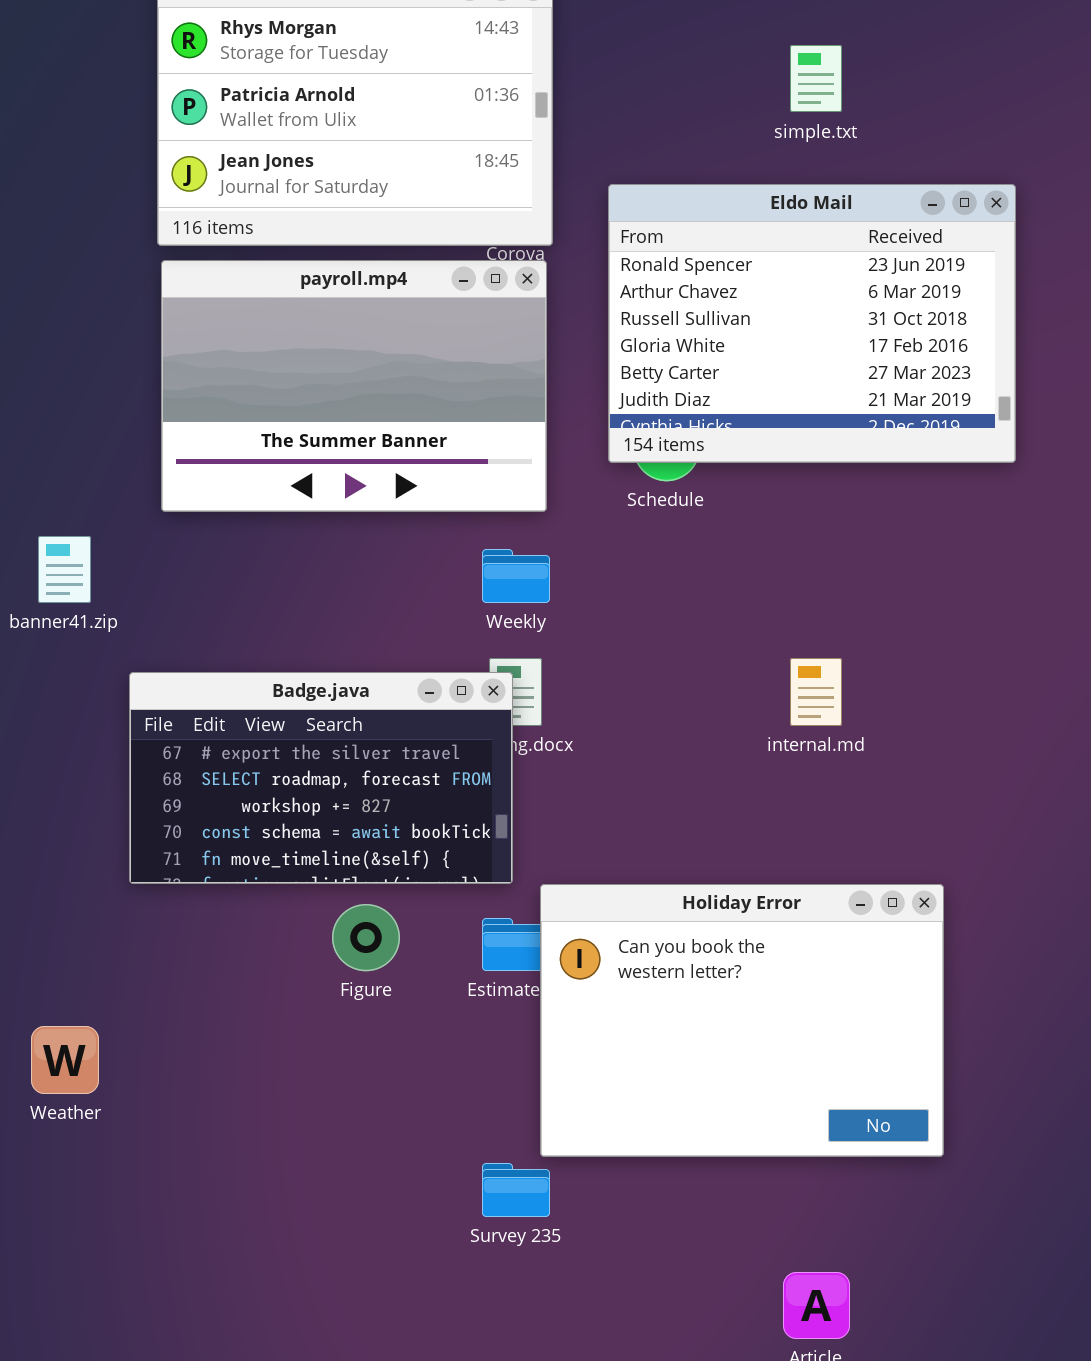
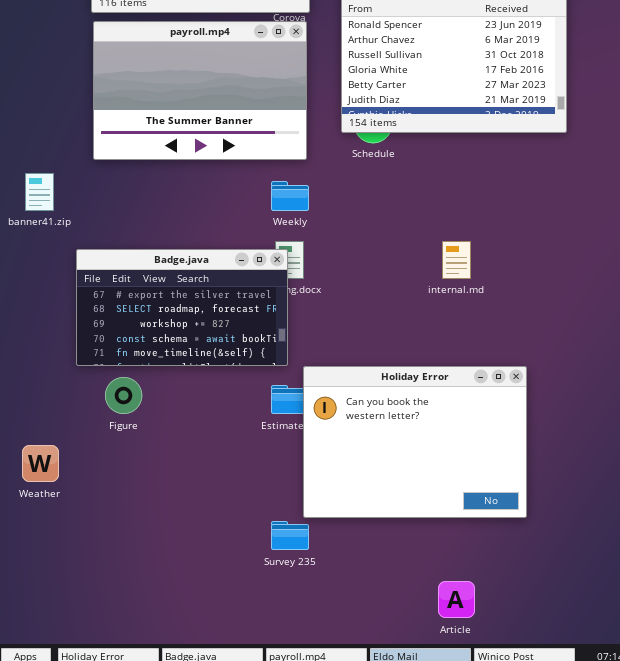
Figure: [332,904,400,971] -> [105,377,142,414], moved

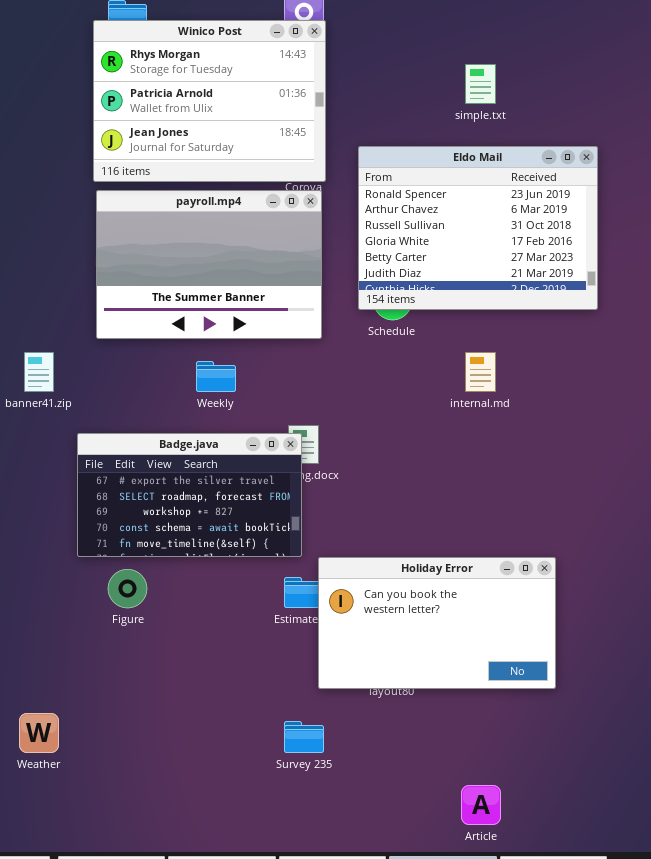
Weekly: [271,181,309,211] -> [196,361,236,392], moved
internal.md: [442,241,471,279] -> [465,352,496,392], moved
Holiday Error: [303,366,527,518] -> [318,557,556,689], resized
Weather: [22,445,59,482] -> [19,713,59,753], moved

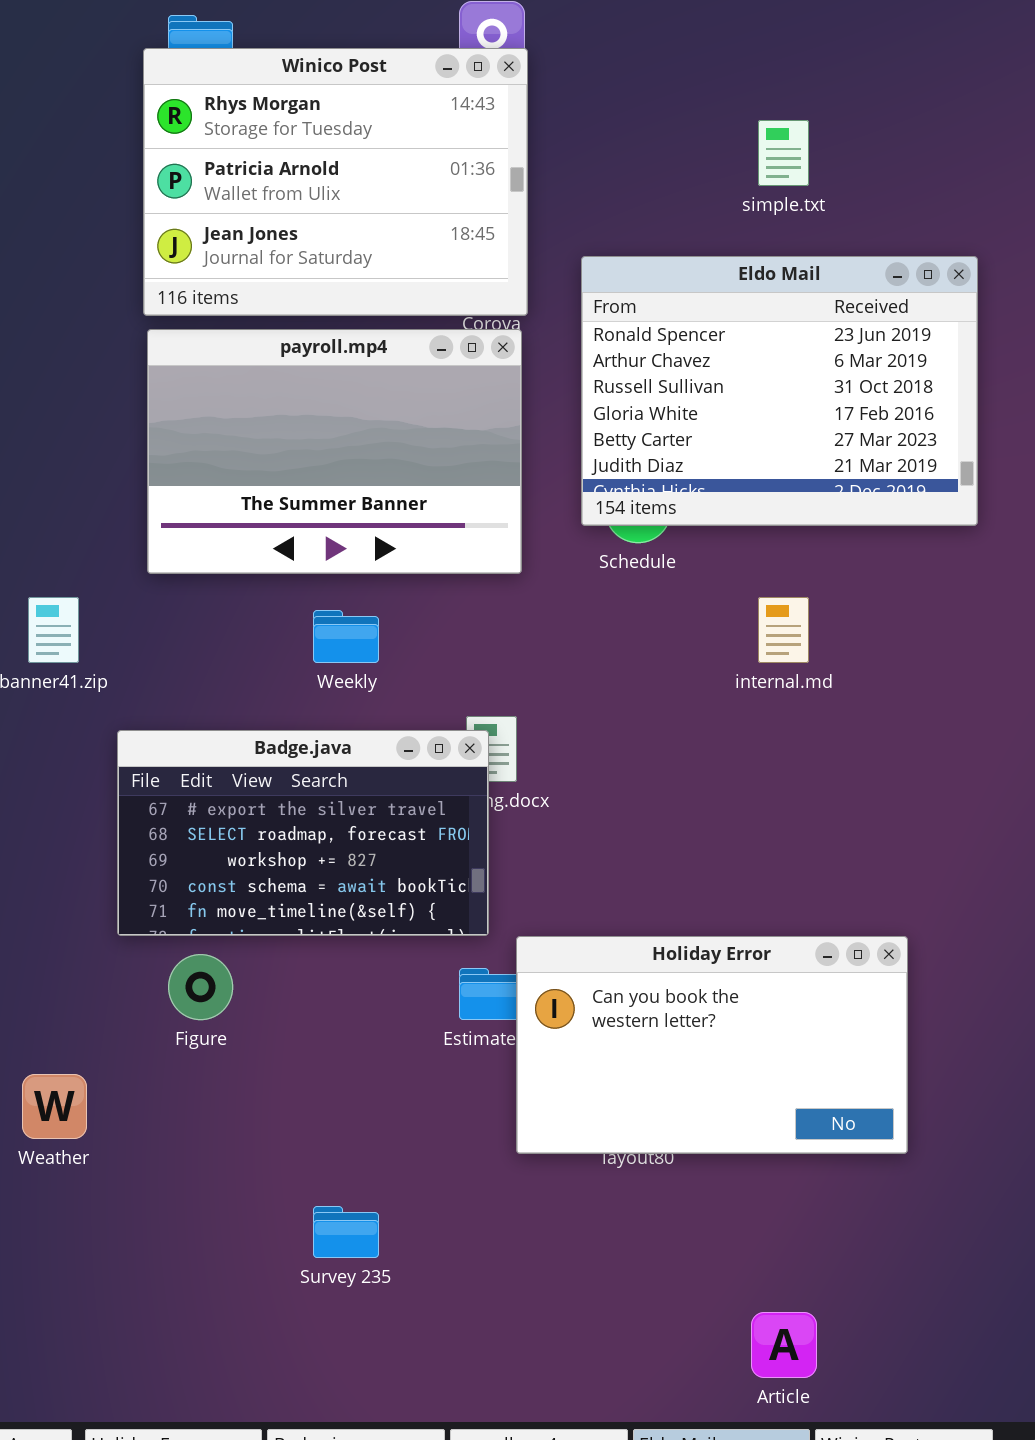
Weather: [19,713,59,753] -> [22,1074,87,1139], moved
Survey 235: [284,721,324,753] -> [313,1206,379,1258], moved

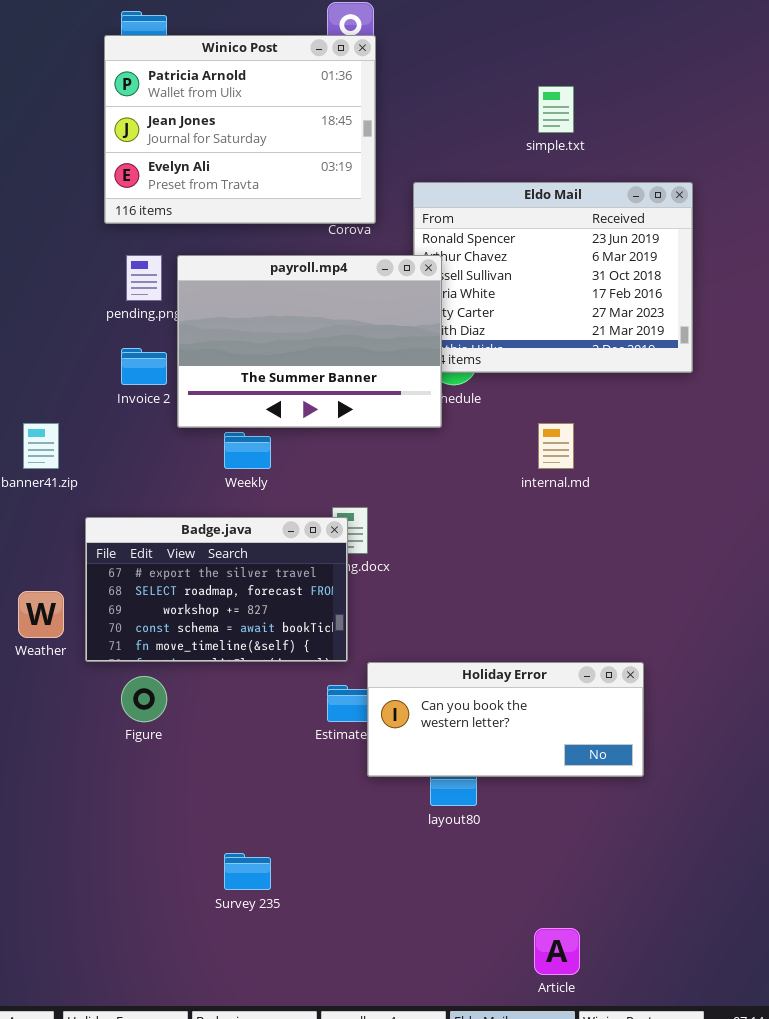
Winico Post: [143,48,528,316] -> [104,35,376,224], scrolled down 1 row
payroll.mp4: [147,329,522,574] -> [177,255,442,428], moved
Holiday Error: [516,936,908,1154] -> [367,662,644,777], resized
Weather: [22,1074,87,1139] -> [18,591,64,638], moved

